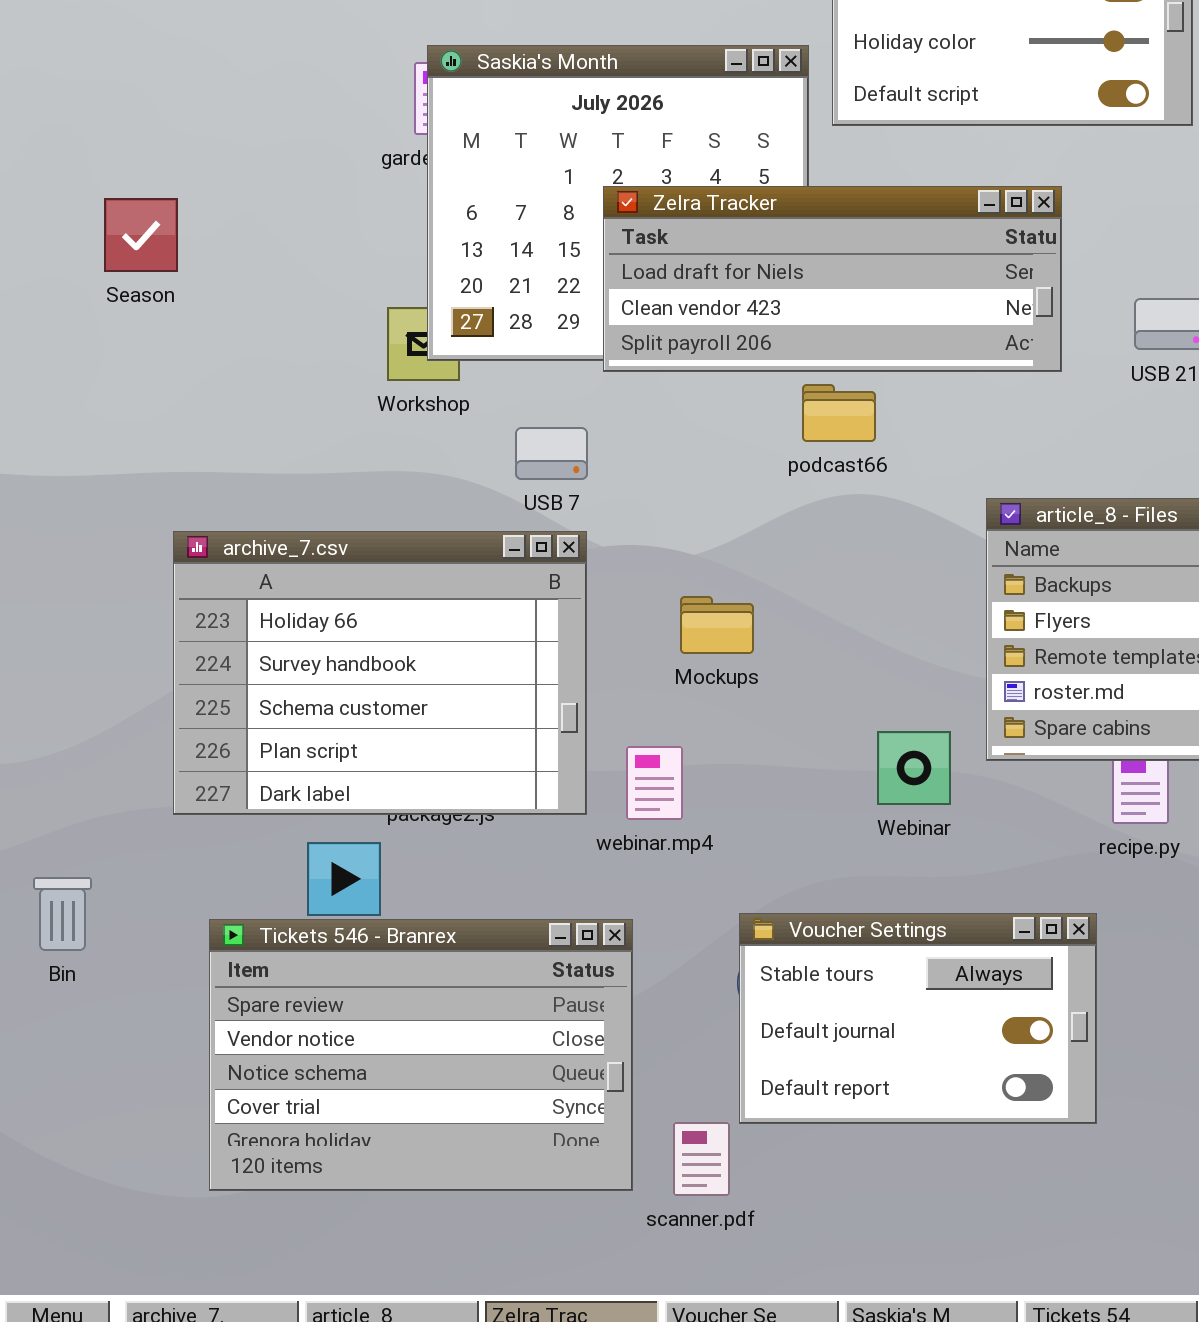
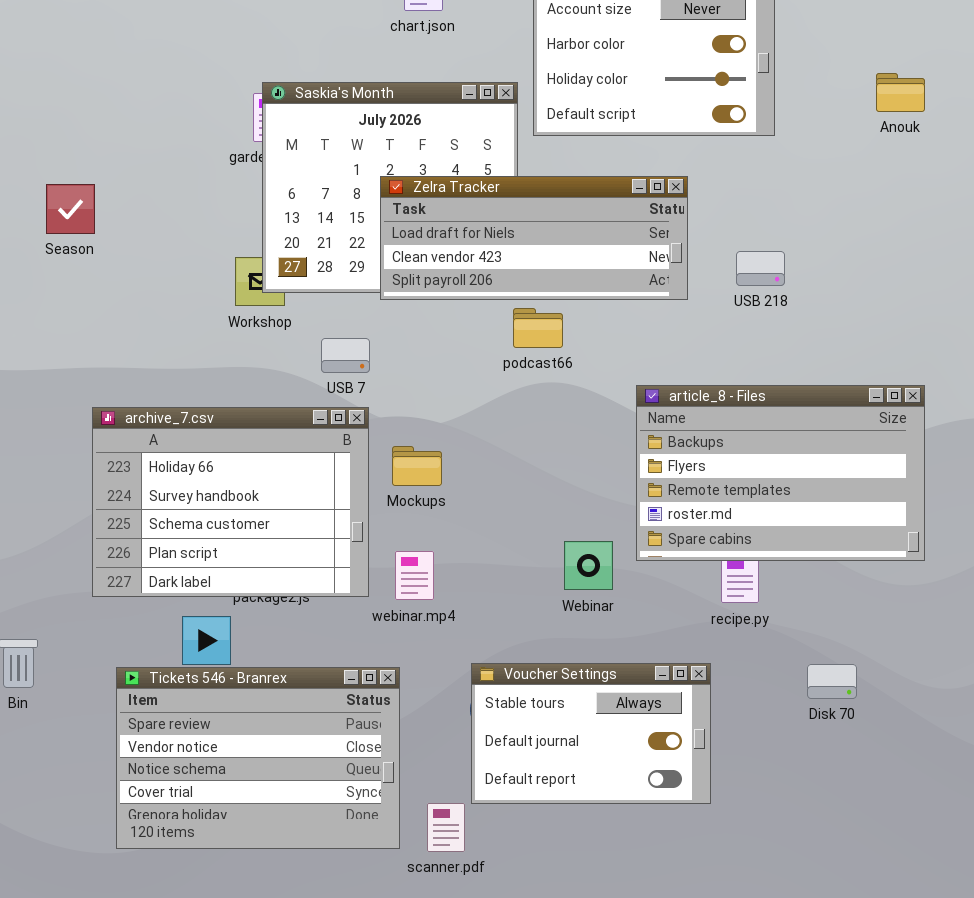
Mockups: [680,596,754,654] -> [392,446,442,486], moved

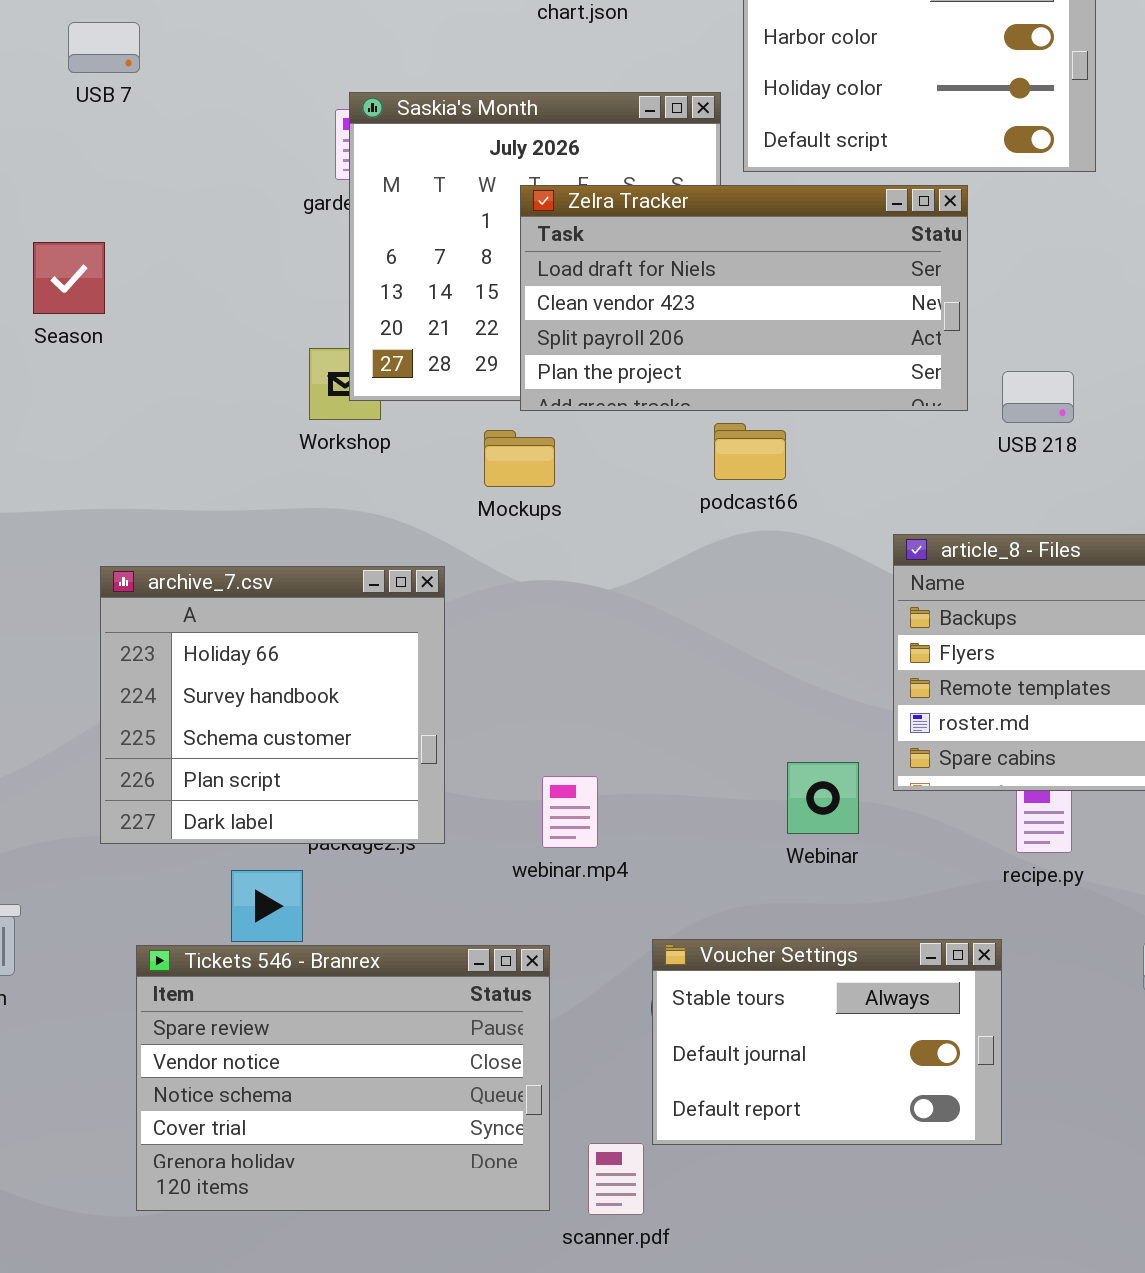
Zelra Tracker: [380,176,688,300] -> [520,185,968,411], resized
USB 218: [736,251,785,286] -> [1002,371,1074,423], moved
USB 7: [321,338,370,373] -> [68,22,140,73], moved
archive_7.csv: [92,407,369,597] -> [100,566,445,844], resized
Mockups: [392,446,442,486] -> [484,430,555,487], moved

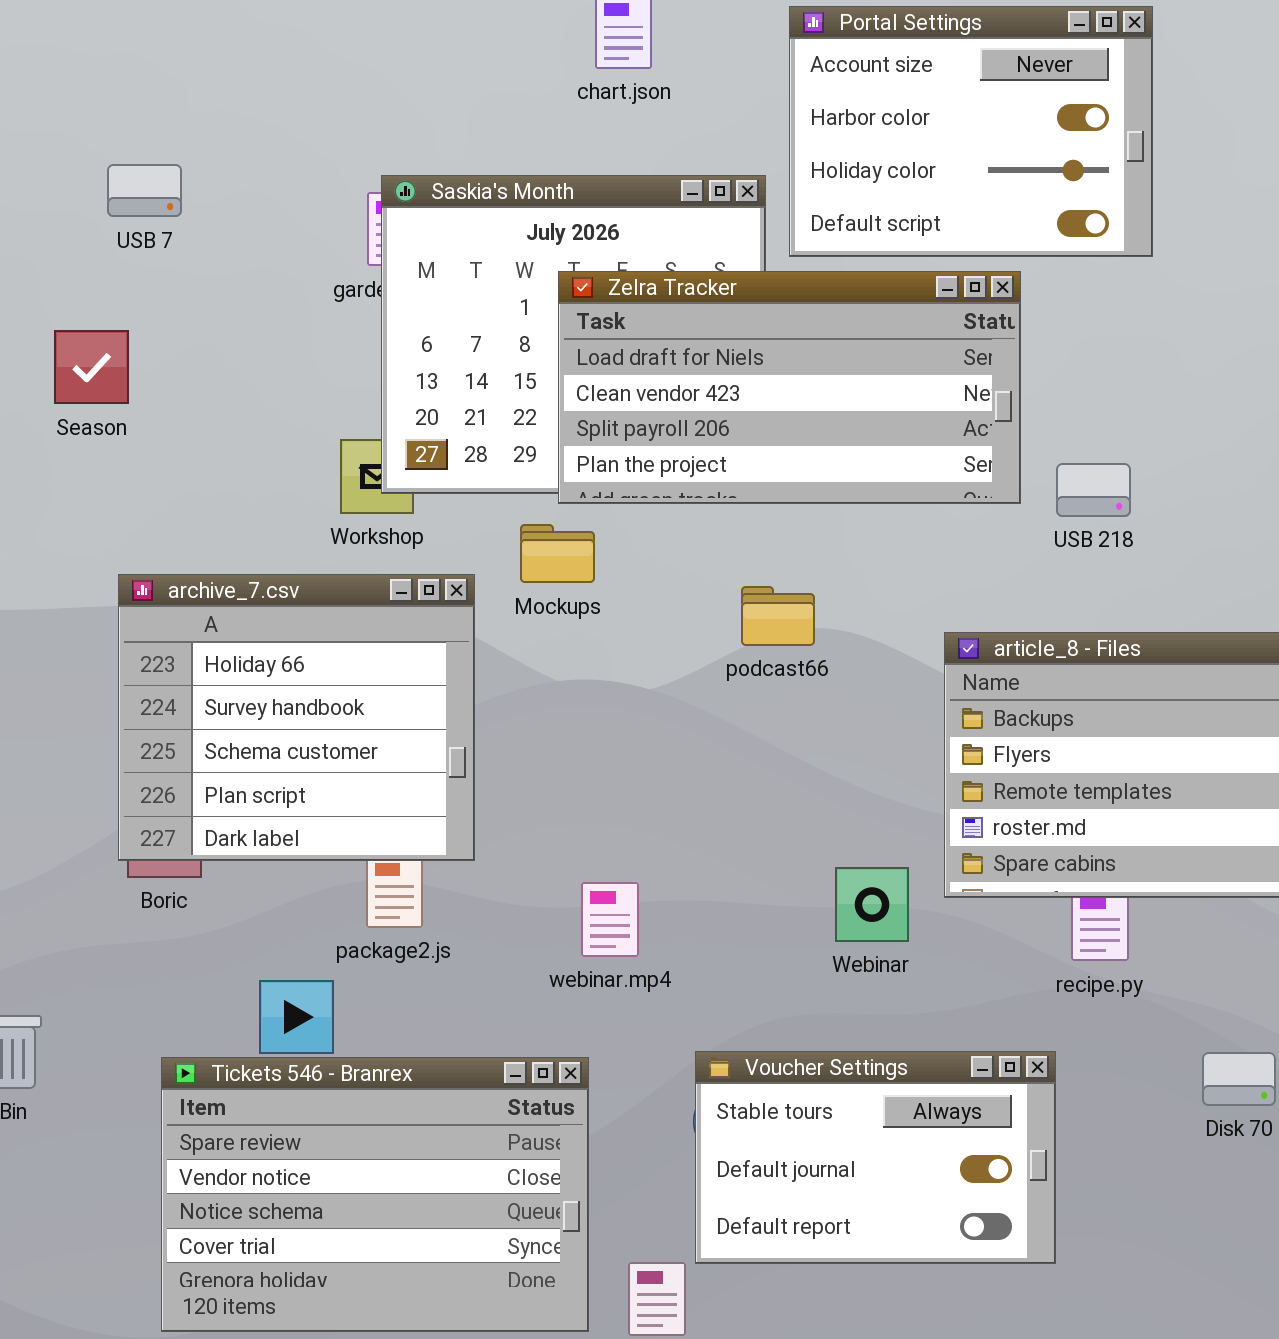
USB 7: [68,22,140,73] -> [107,164,182,217], moved
podcast66: [714,423,786,480] -> [741,586,815,646], moved
archive_7.csv: [100,566,445,844] -> [118,574,475,861], moved

